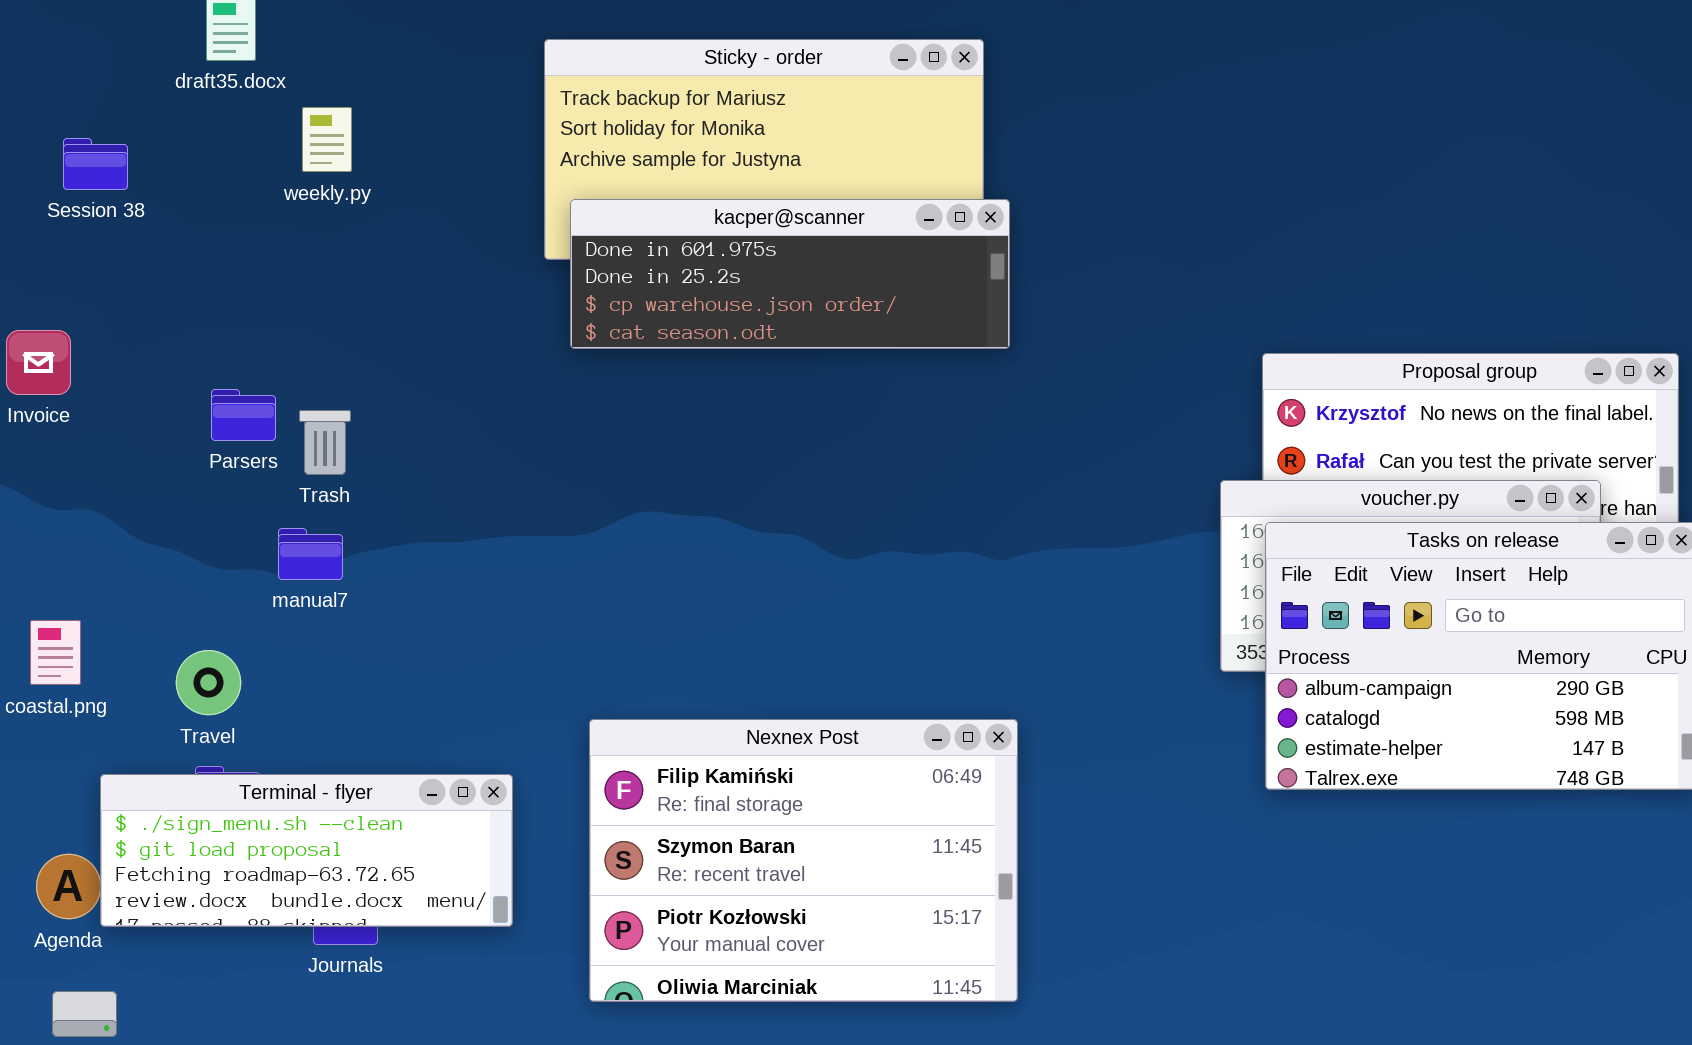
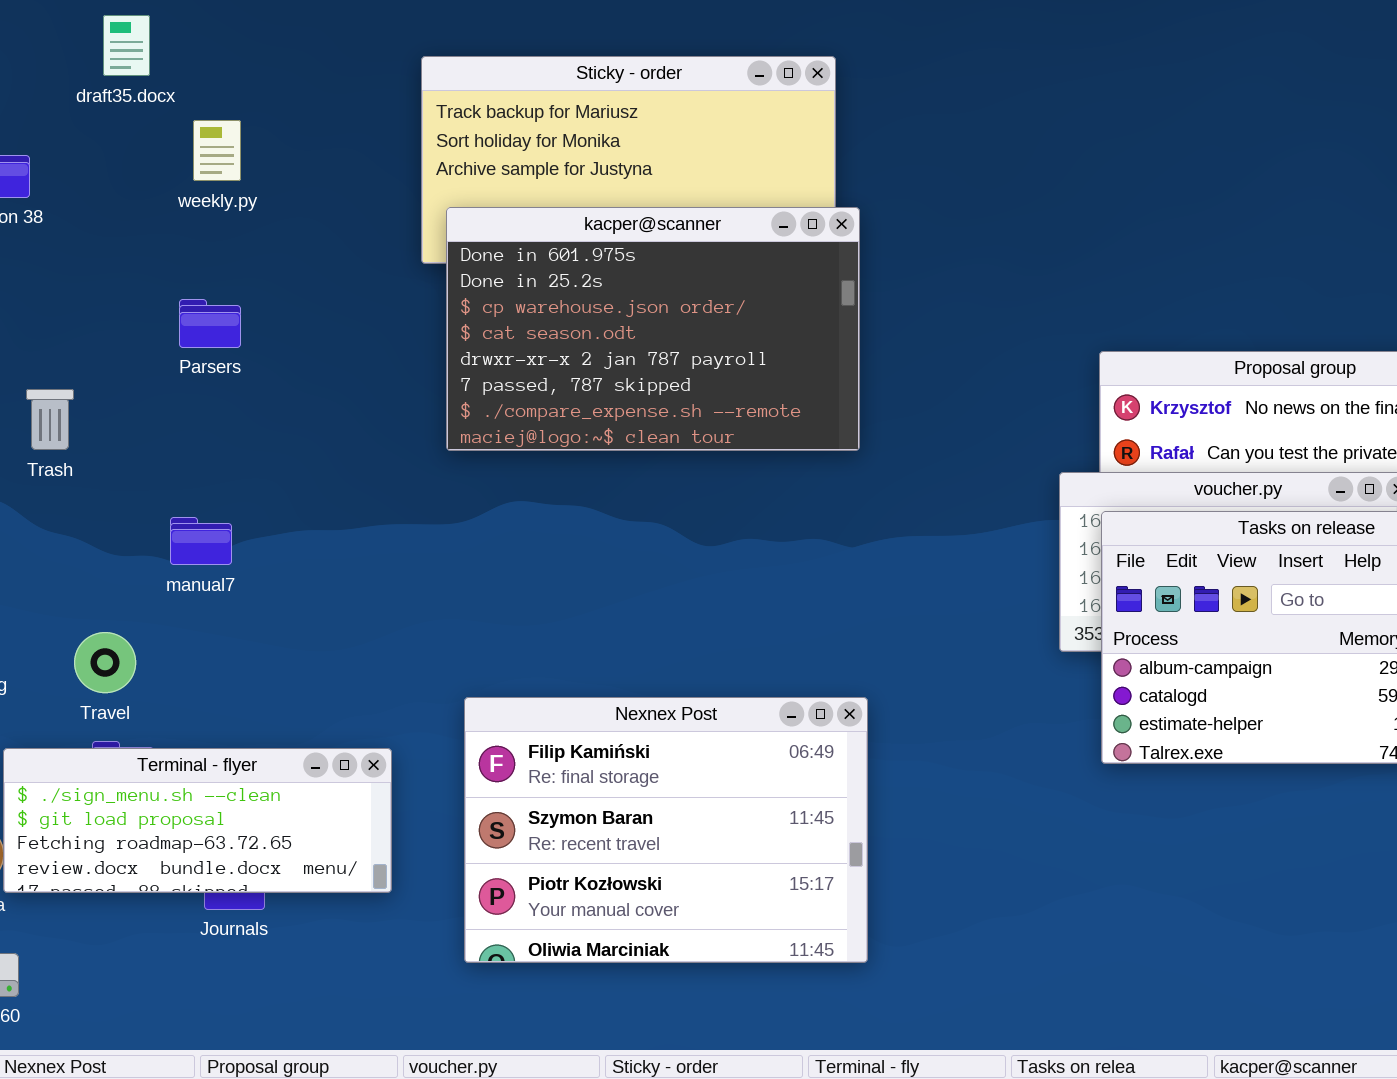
kacper@scanner: [570,199,1010,349] -> [446,207,860,451], resized
Parsers: [211,389,276,441] -> [179,299,241,348], moved
Trash: [299,410,351,475] -> [26,389,74,450], moved

